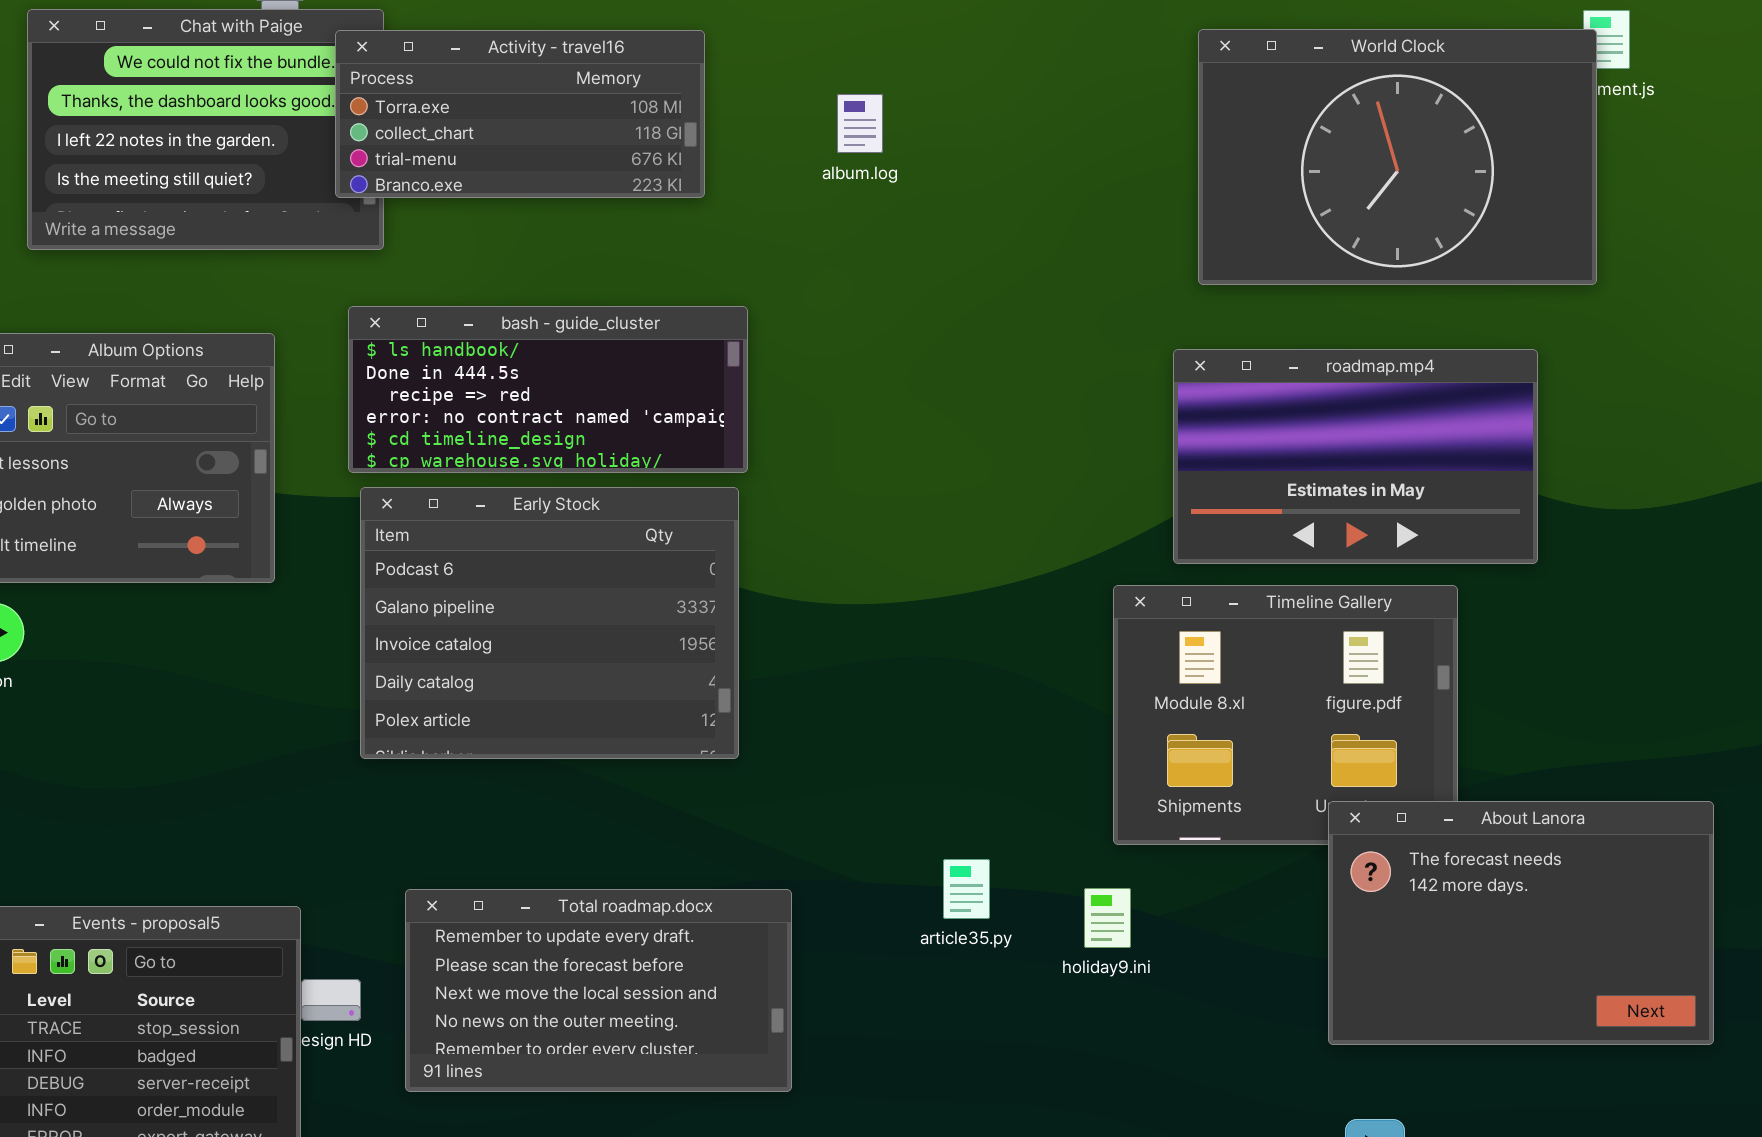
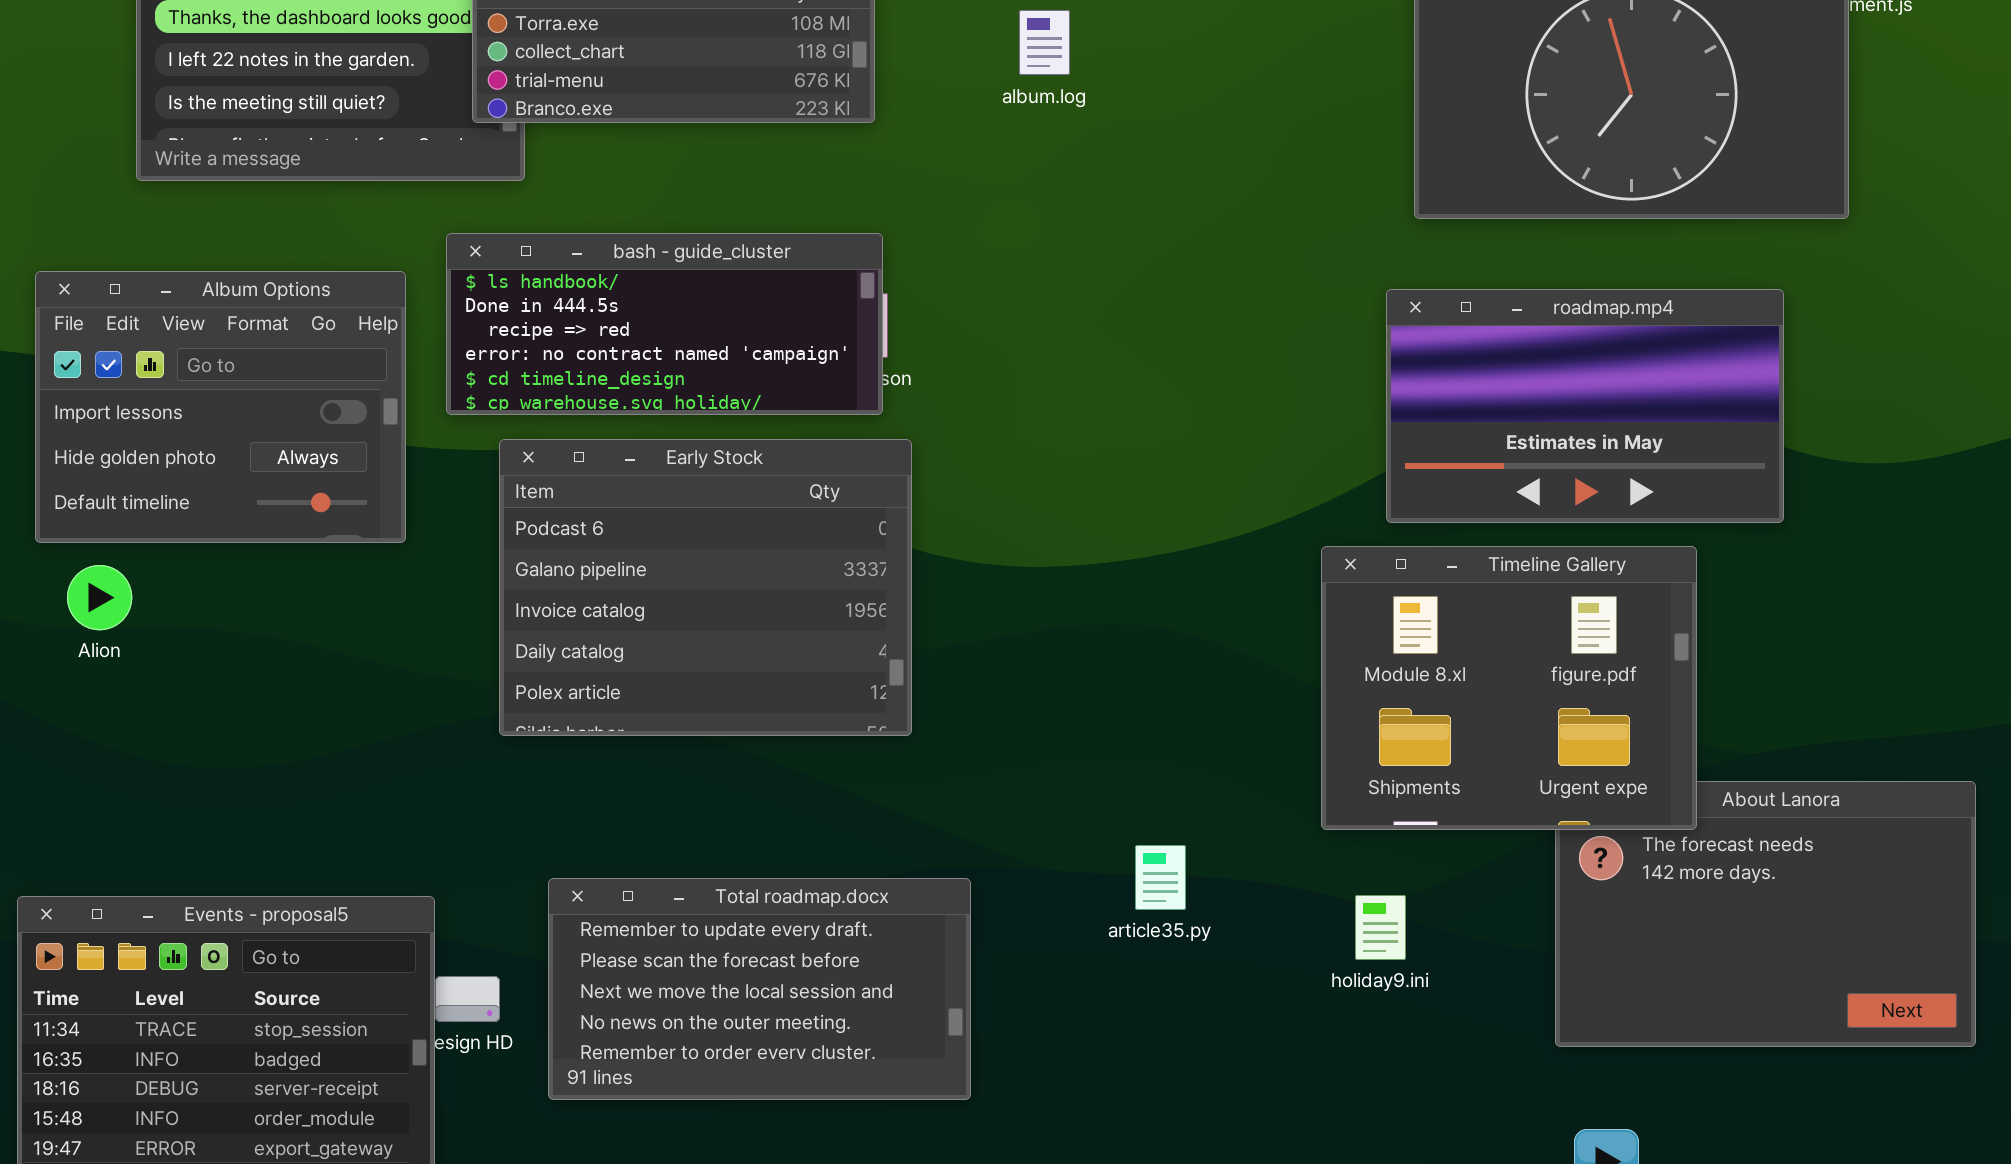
bash - guide_cluster: [348,306,748,473] -> [446,233,883,415], moved
Timeline Gallery: [1113,585,1458,845] -> [1321,546,1697,830], raised
holiday9.ini: [1084,888,1131,948] -> [1355,895,1406,960], moved

